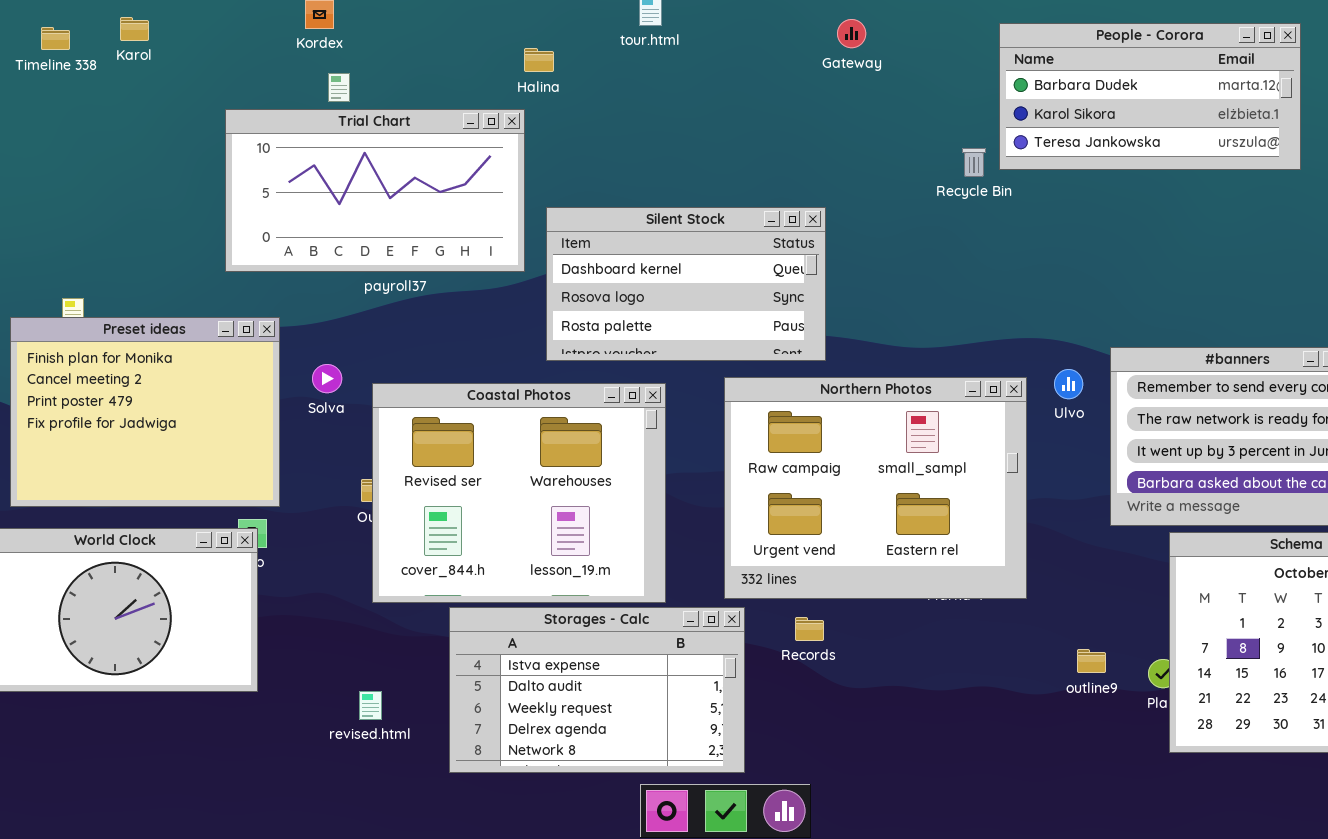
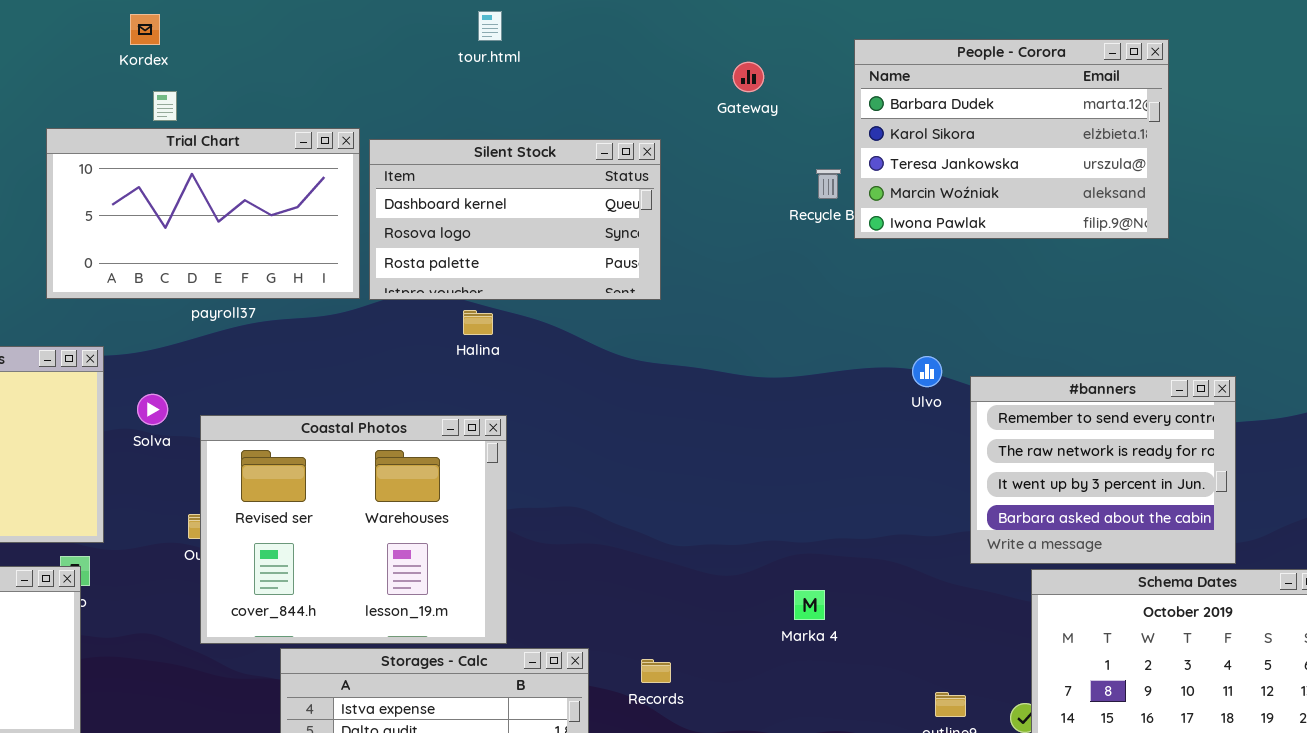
Gateway: [837,19,866,48] -> [733,62,764,92], moved
People - Corora: [999,23,1301,170] -> [854,39,1169,239], resized
Halina: [524,48,554,72] -> [463,310,493,335], moved
Silent Stock: [546,207,826,361] -> [369,139,661,300], moved
Ulvo: [1054,369,1083,399] -> [912,356,942,387], moved
Northern Photos: [724,377,1027,599] -> none, closed

